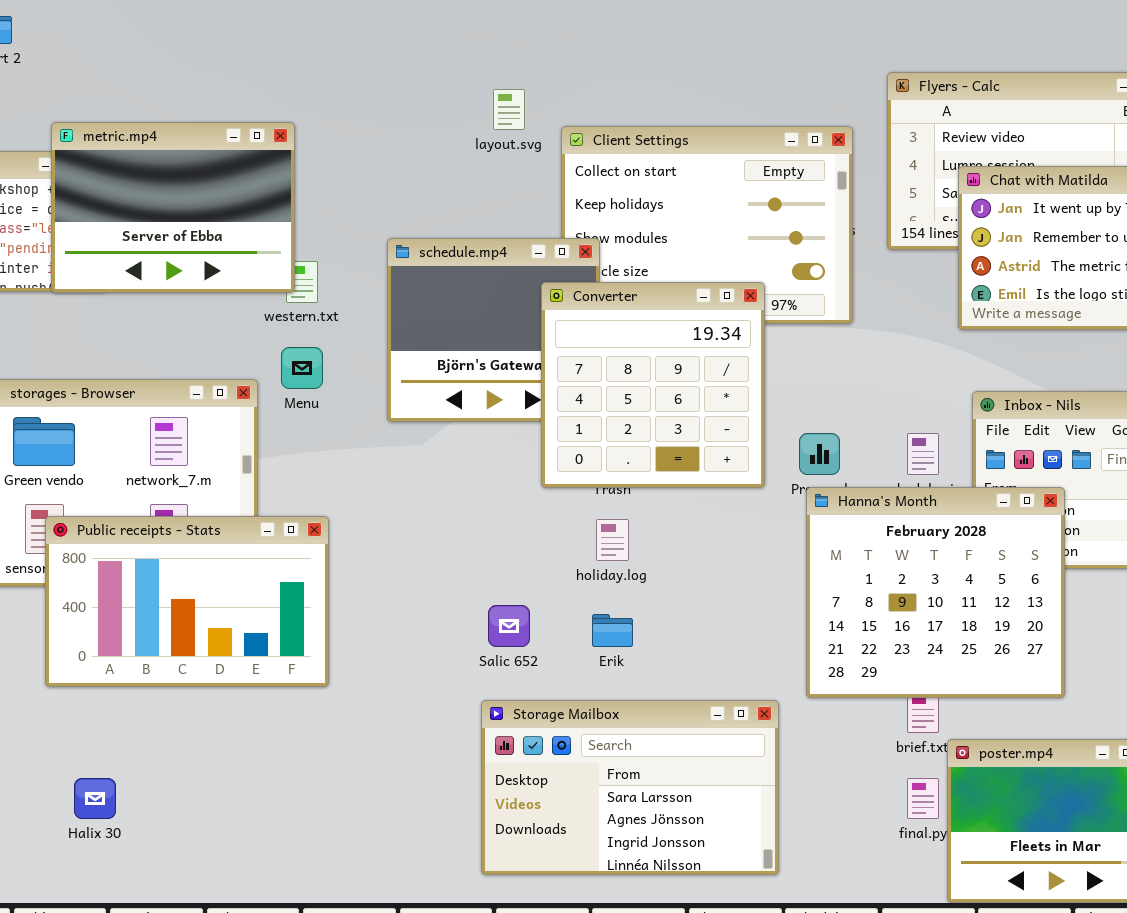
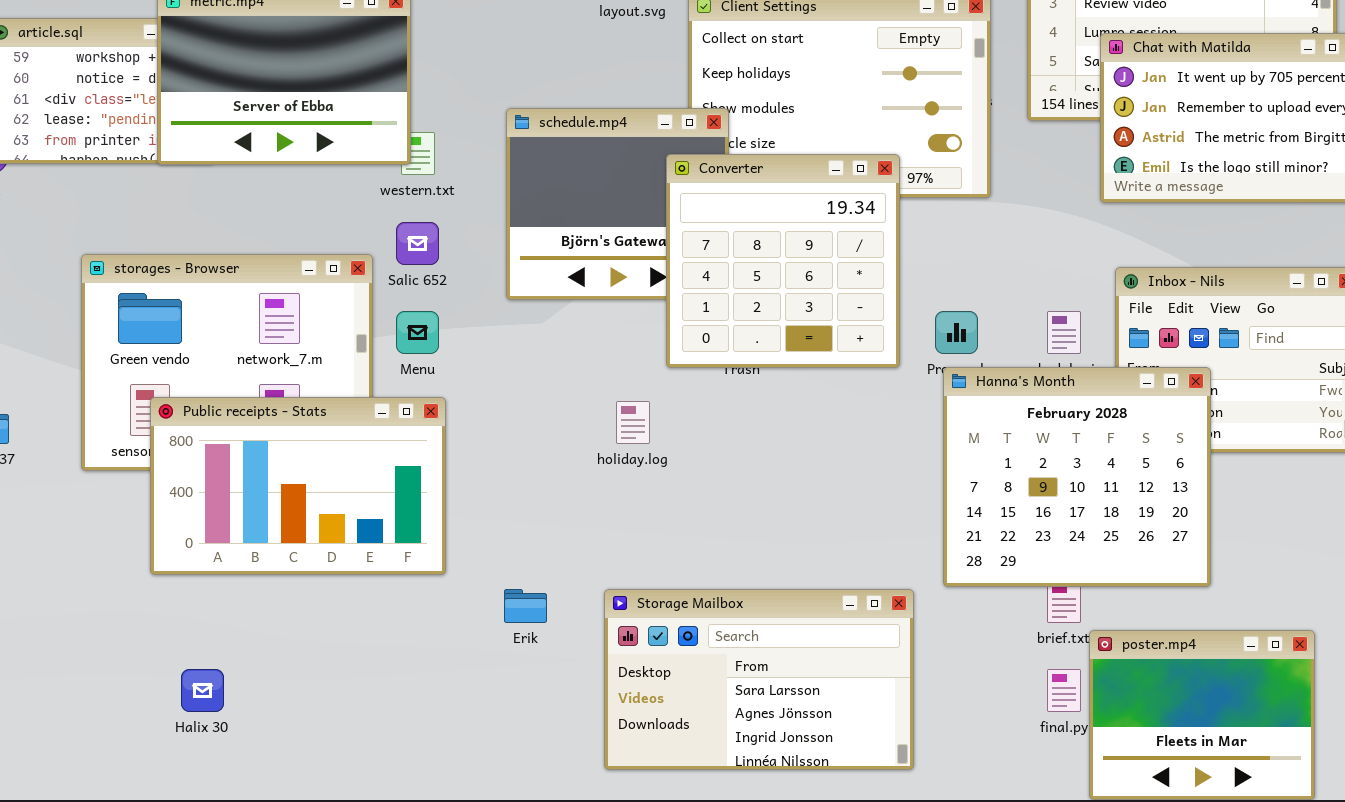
Menu: [281,347,323,389] -> [396,311,439,354], moved
holiday.log: [596,519,629,561] -> [616,401,650,444], moved
Salic 652: [488,605,530,647] -> [396,222,439,265], moved
Erik: [592,614,633,647] -> [504,589,547,623], moved

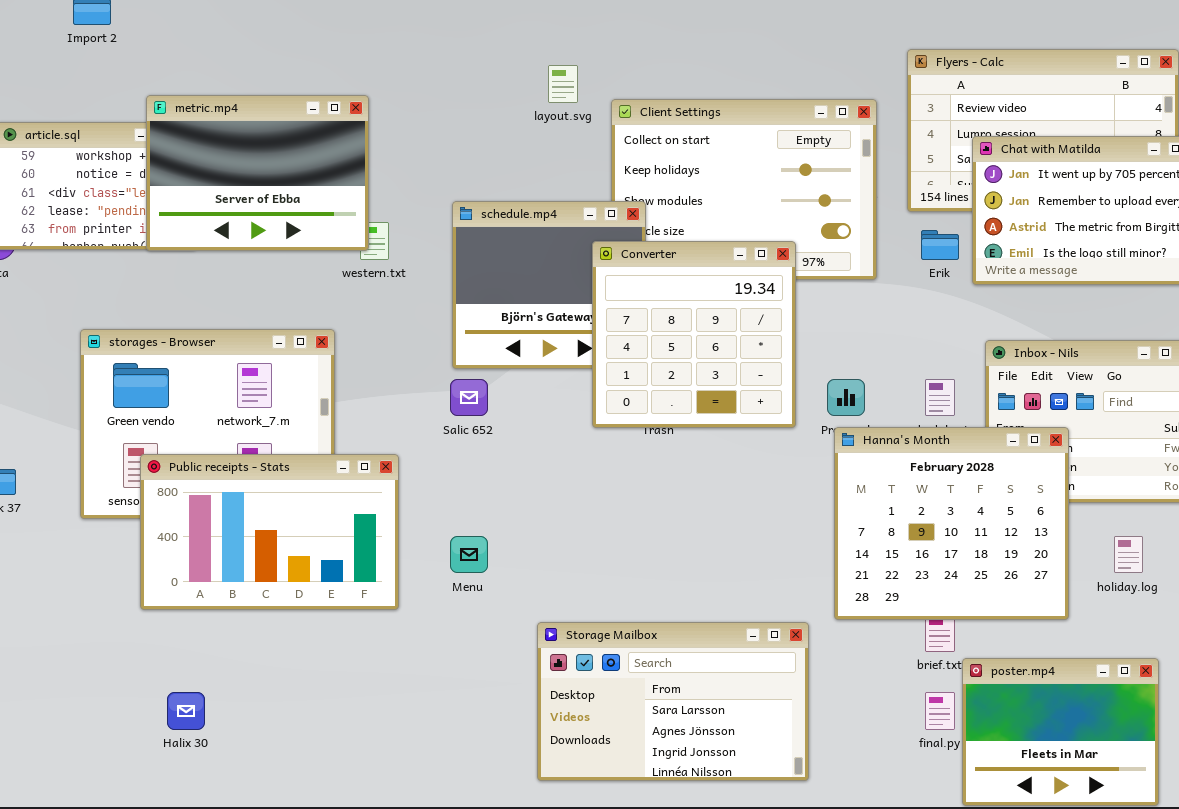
Salic 652: [396,222,439,265] -> [450,379,488,416], moved
Menu: [396,311,439,354] -> [450,536,488,573], moved
holiday.log: [616,401,650,444] -> [1114,536,1143,573], moved
Erik: [504,589,547,623] -> [921,230,959,260], moved

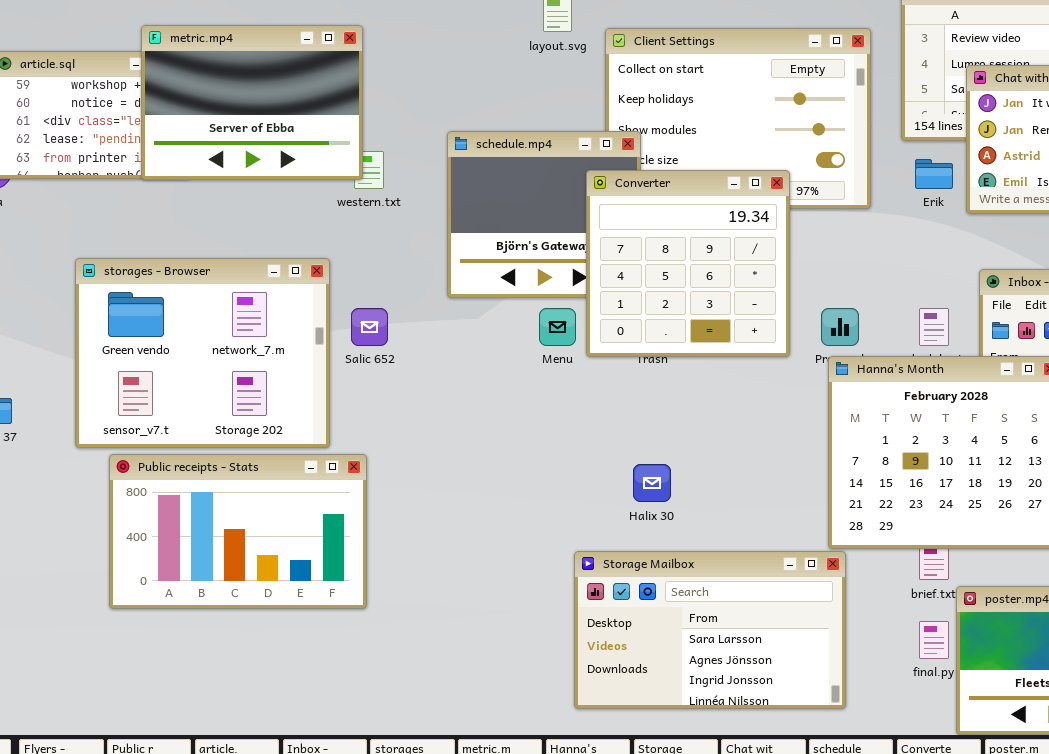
Salic 652: [450,379,488,416] -> [351,308,388,346], moved
Public receipts - Stats: [140,454,399,610] -> [109,454,367,609], moved
Menu: [450,536,488,573] -> [539,308,576,346], moved
Storage Mailbox: [537,622,809,781] -> [574,551,846,709], moved
Halix 30: [167,692,205,730] -> [633,464,671,502], moved

